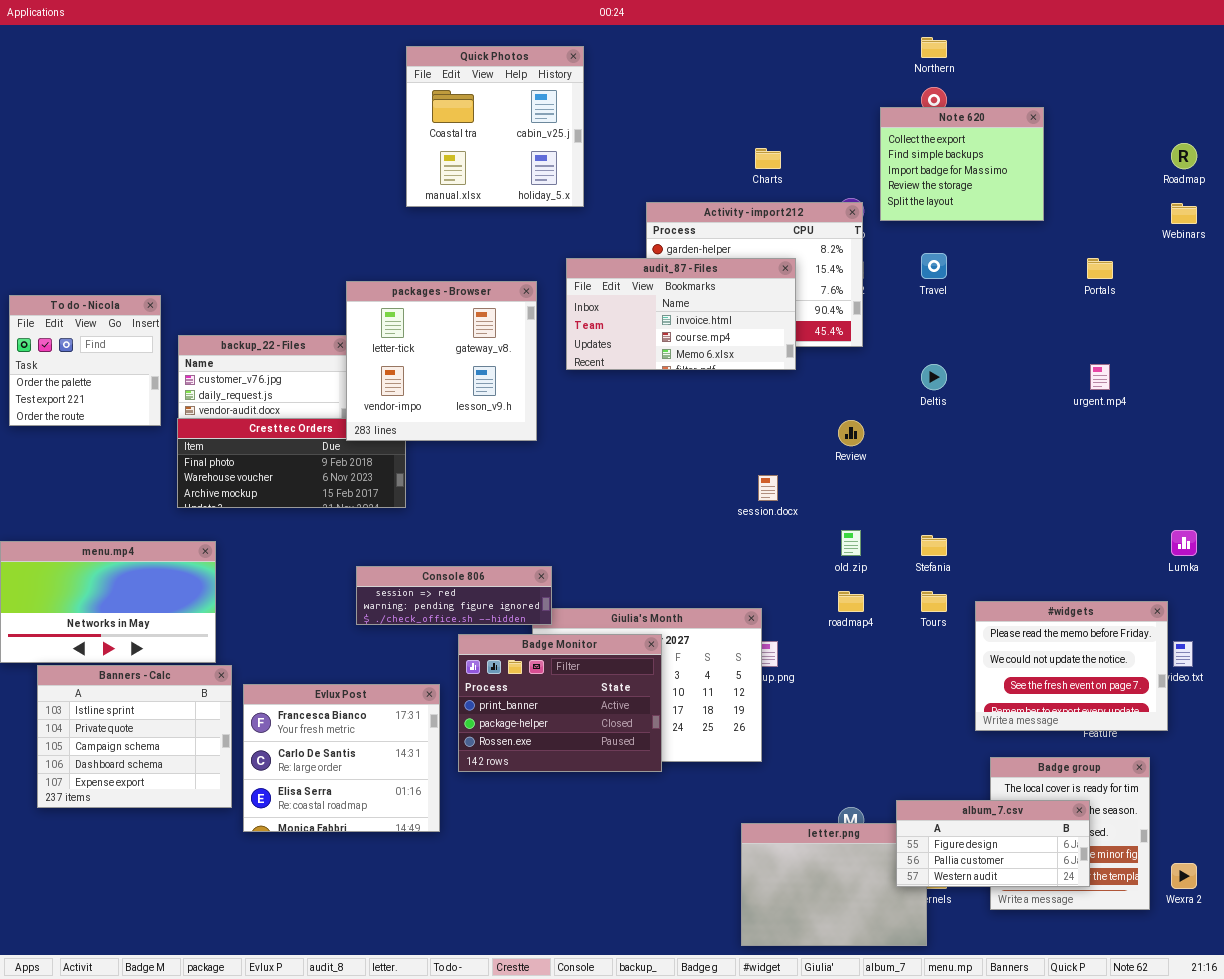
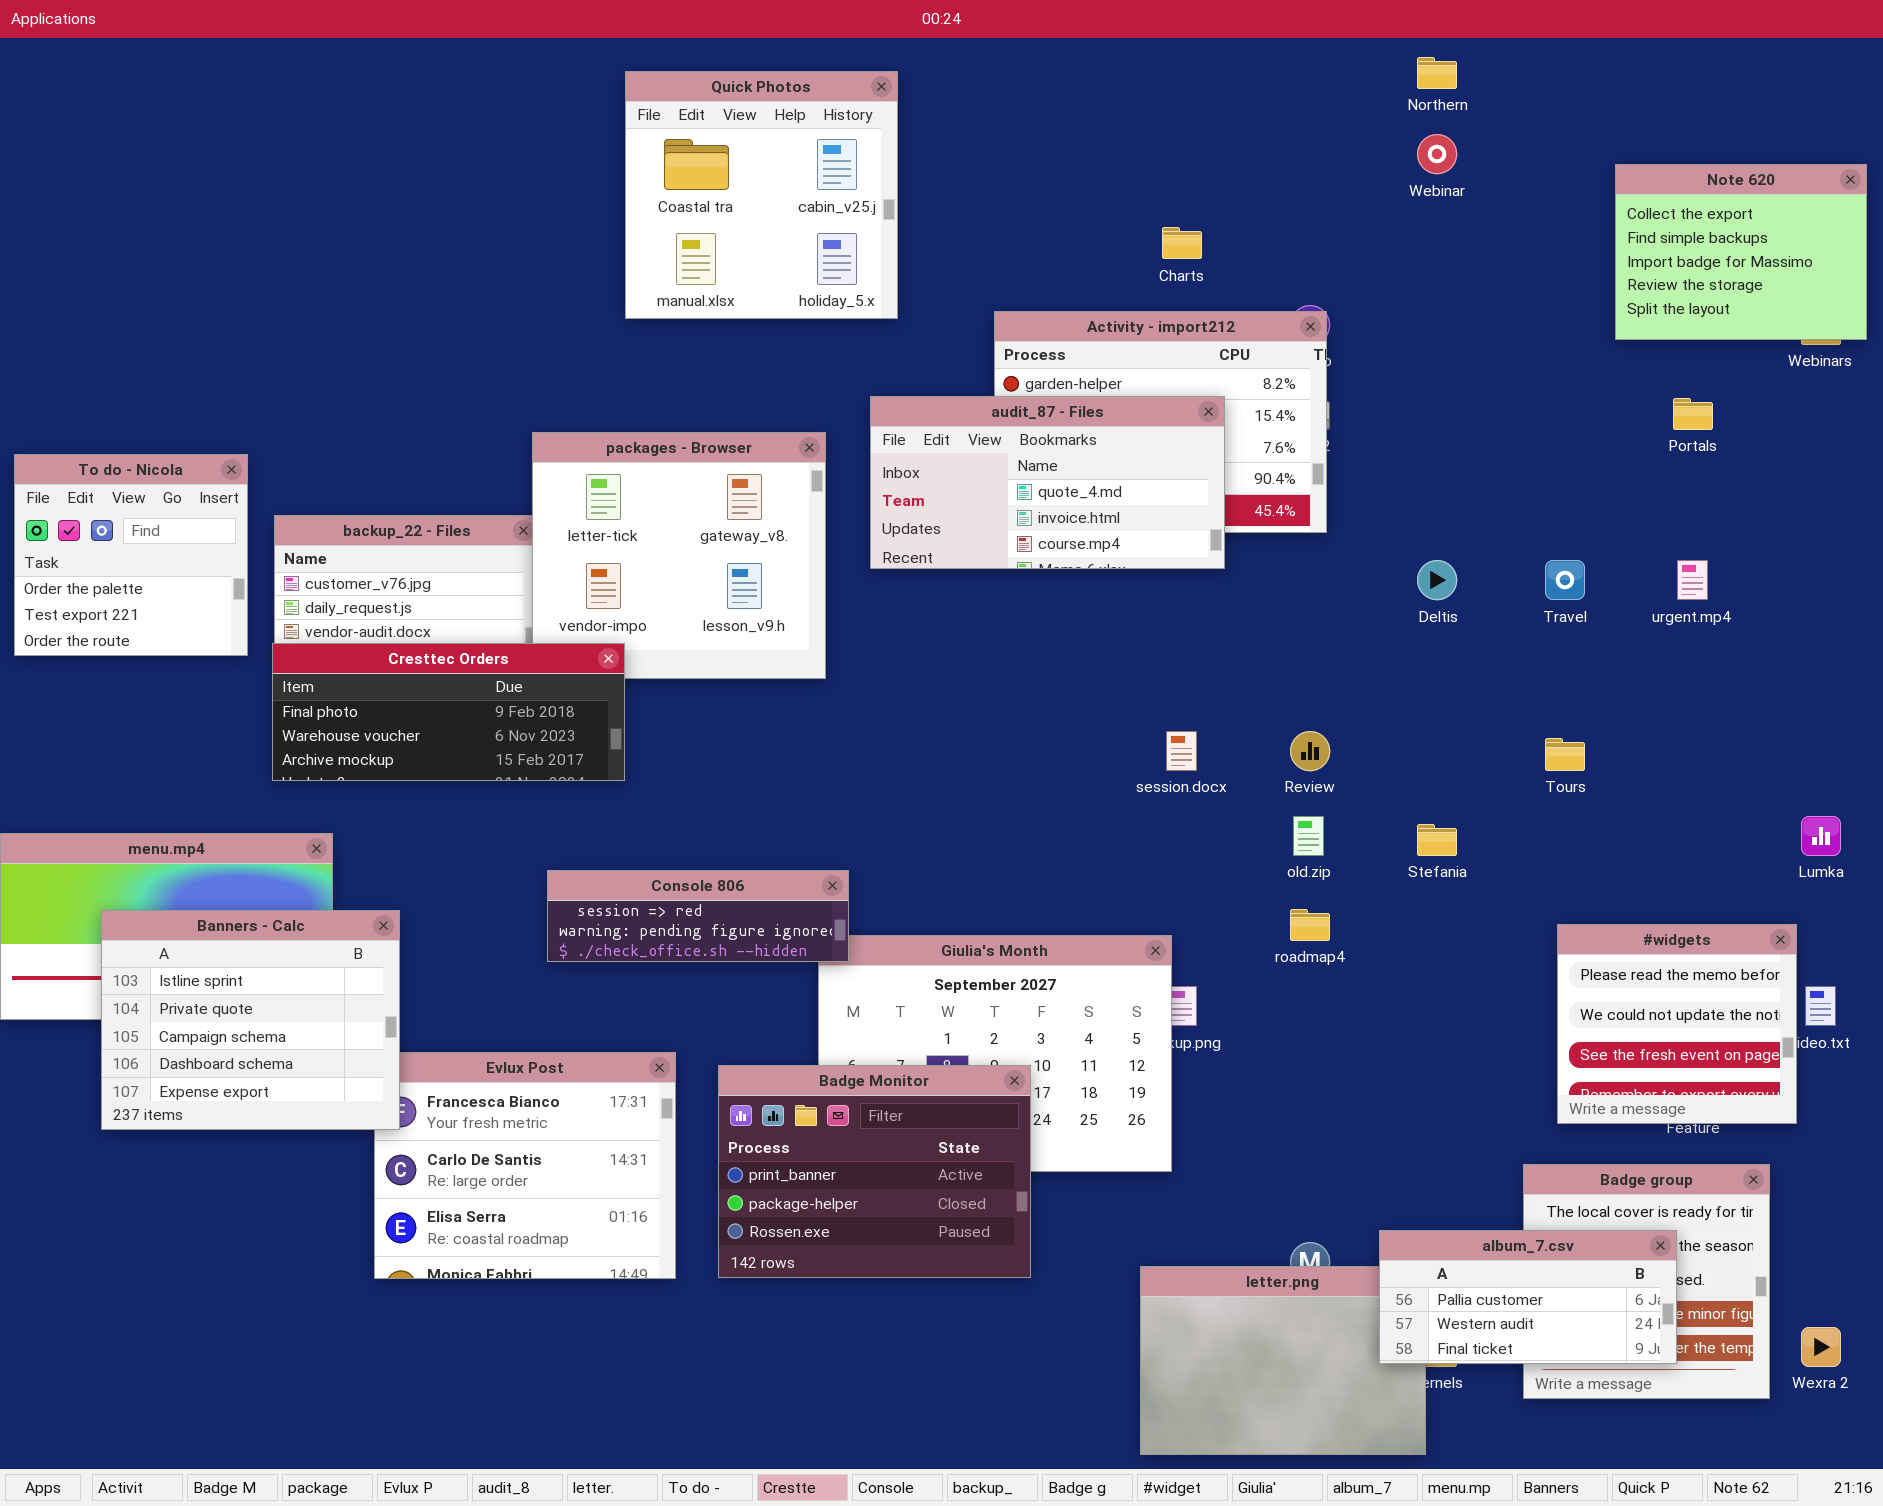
Note 620: [880,107,1044,221] -> [1615,164,1867,340], moved
Travel: [921,253,947,279] -> [1545,560,1585,600], moved
audit_87 - Files: [566,258,796,370] -> [870,396,1225,569], scrolled up 1 row
Cresttec Orders: [177,418,406,508] -> [272,643,625,781], raised
Review: [838,420,864,446] -> [1290,731,1330,771], moved
Tours: [921,591,947,612] -> [1545,738,1585,771], moved
#widgets: [975,601,1168,731] -> [1557,924,1797,1124], resized
Badge Monitor: [458,634,662,772] -> [718,1065,1031,1278], moved
Banners - Calc: [37,665,232,808] -> [101,910,400,1130], moved
album_7.csv: [896,800,1090,887] -> [1379,1230,1677,1364], scrolled down 1 row

